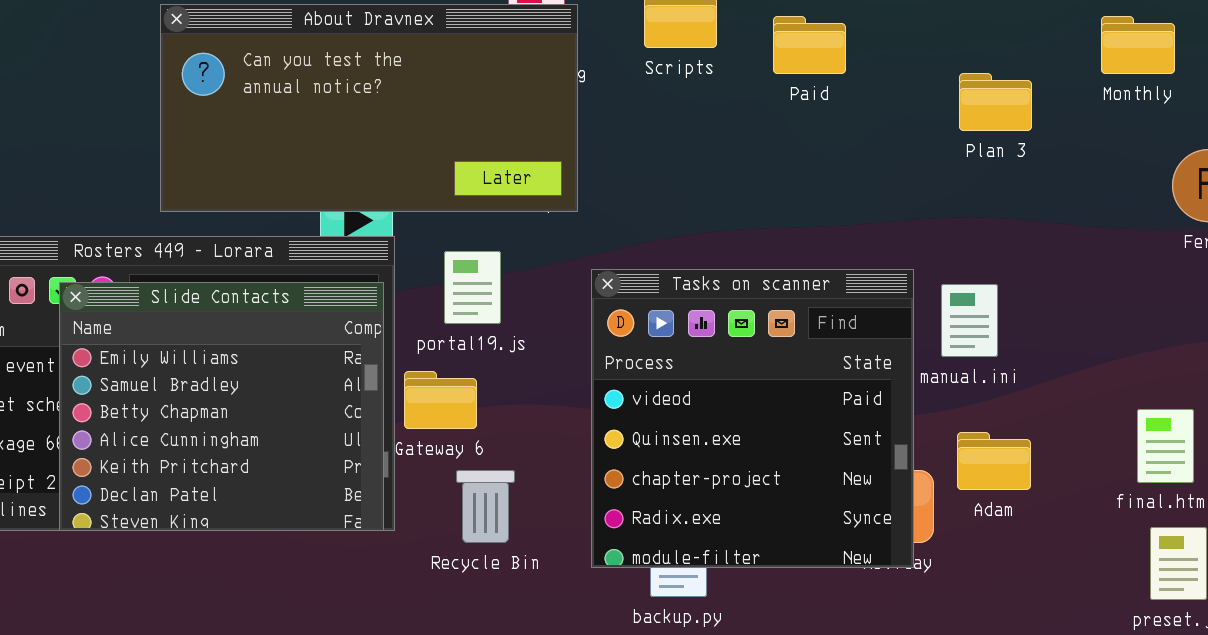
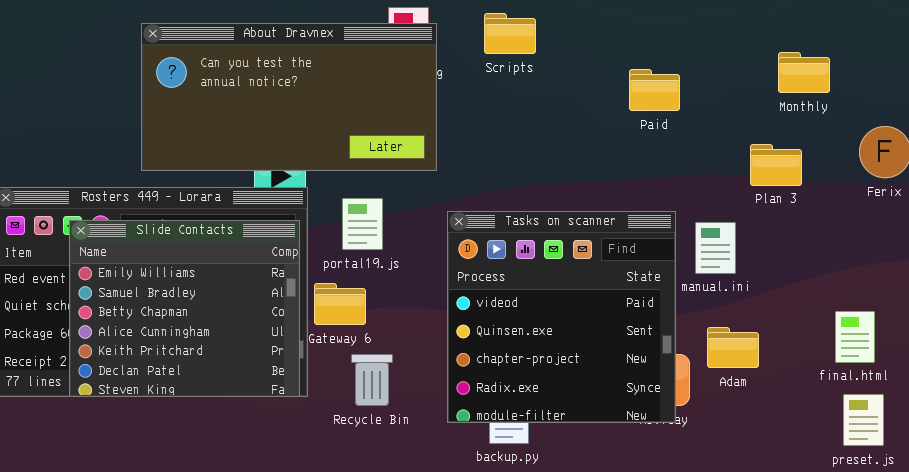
Paid: [773,16,846,74] -> [629,69,680,111], moved
Monthly: [1101,16,1175,74] -> [778,52,830,93], moved
Plan 3: [959,73,1032,131] -> [750,144,802,186], moved

